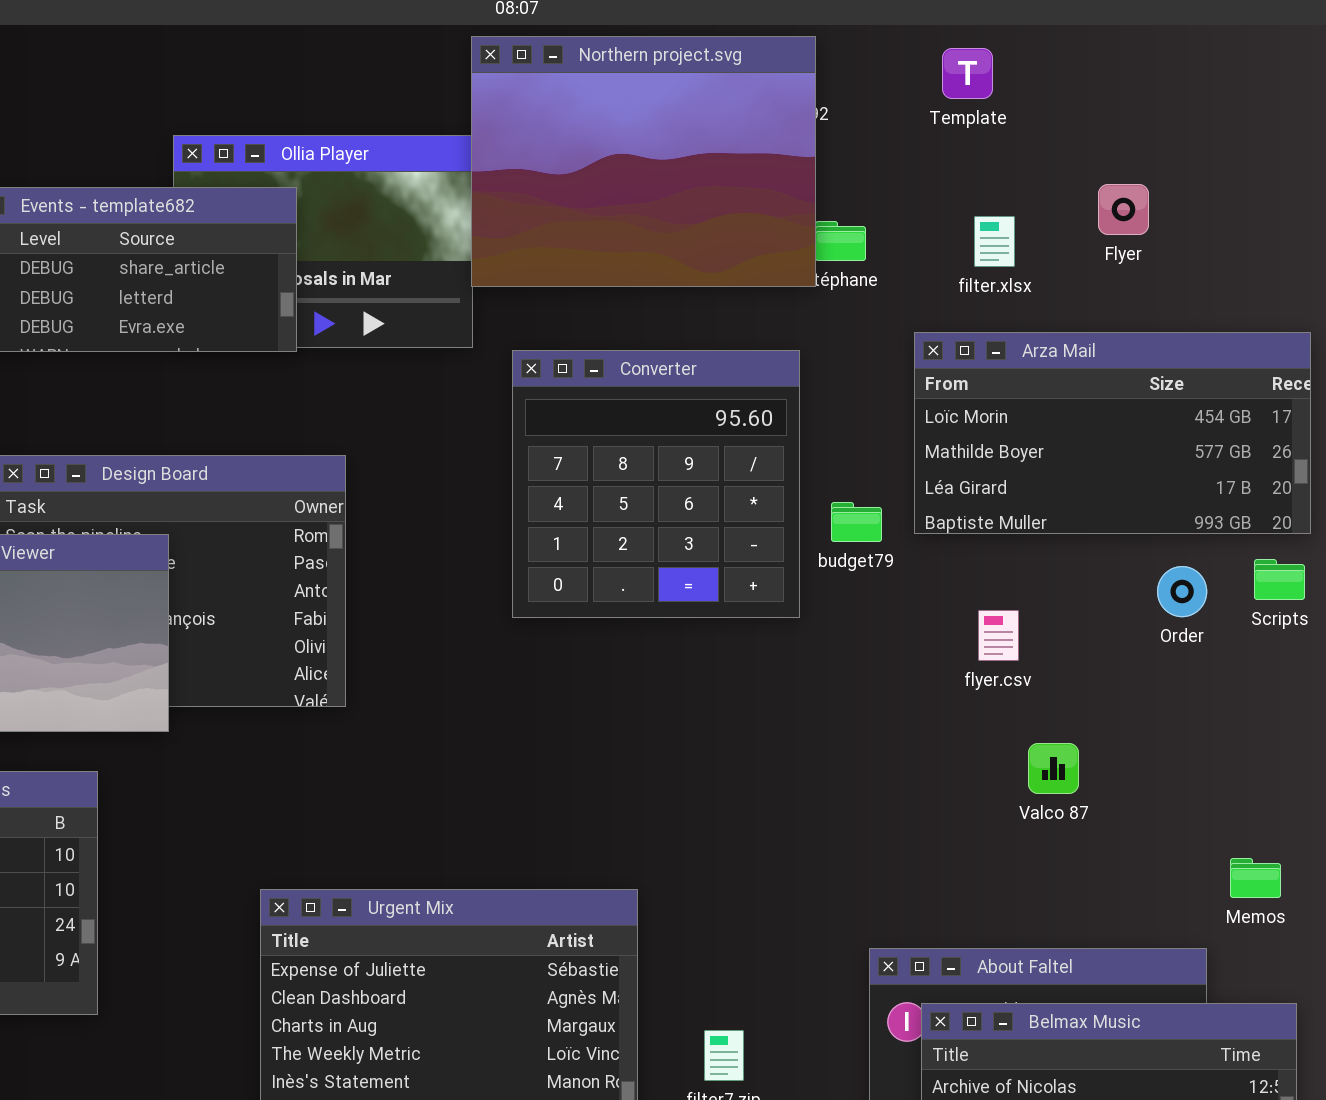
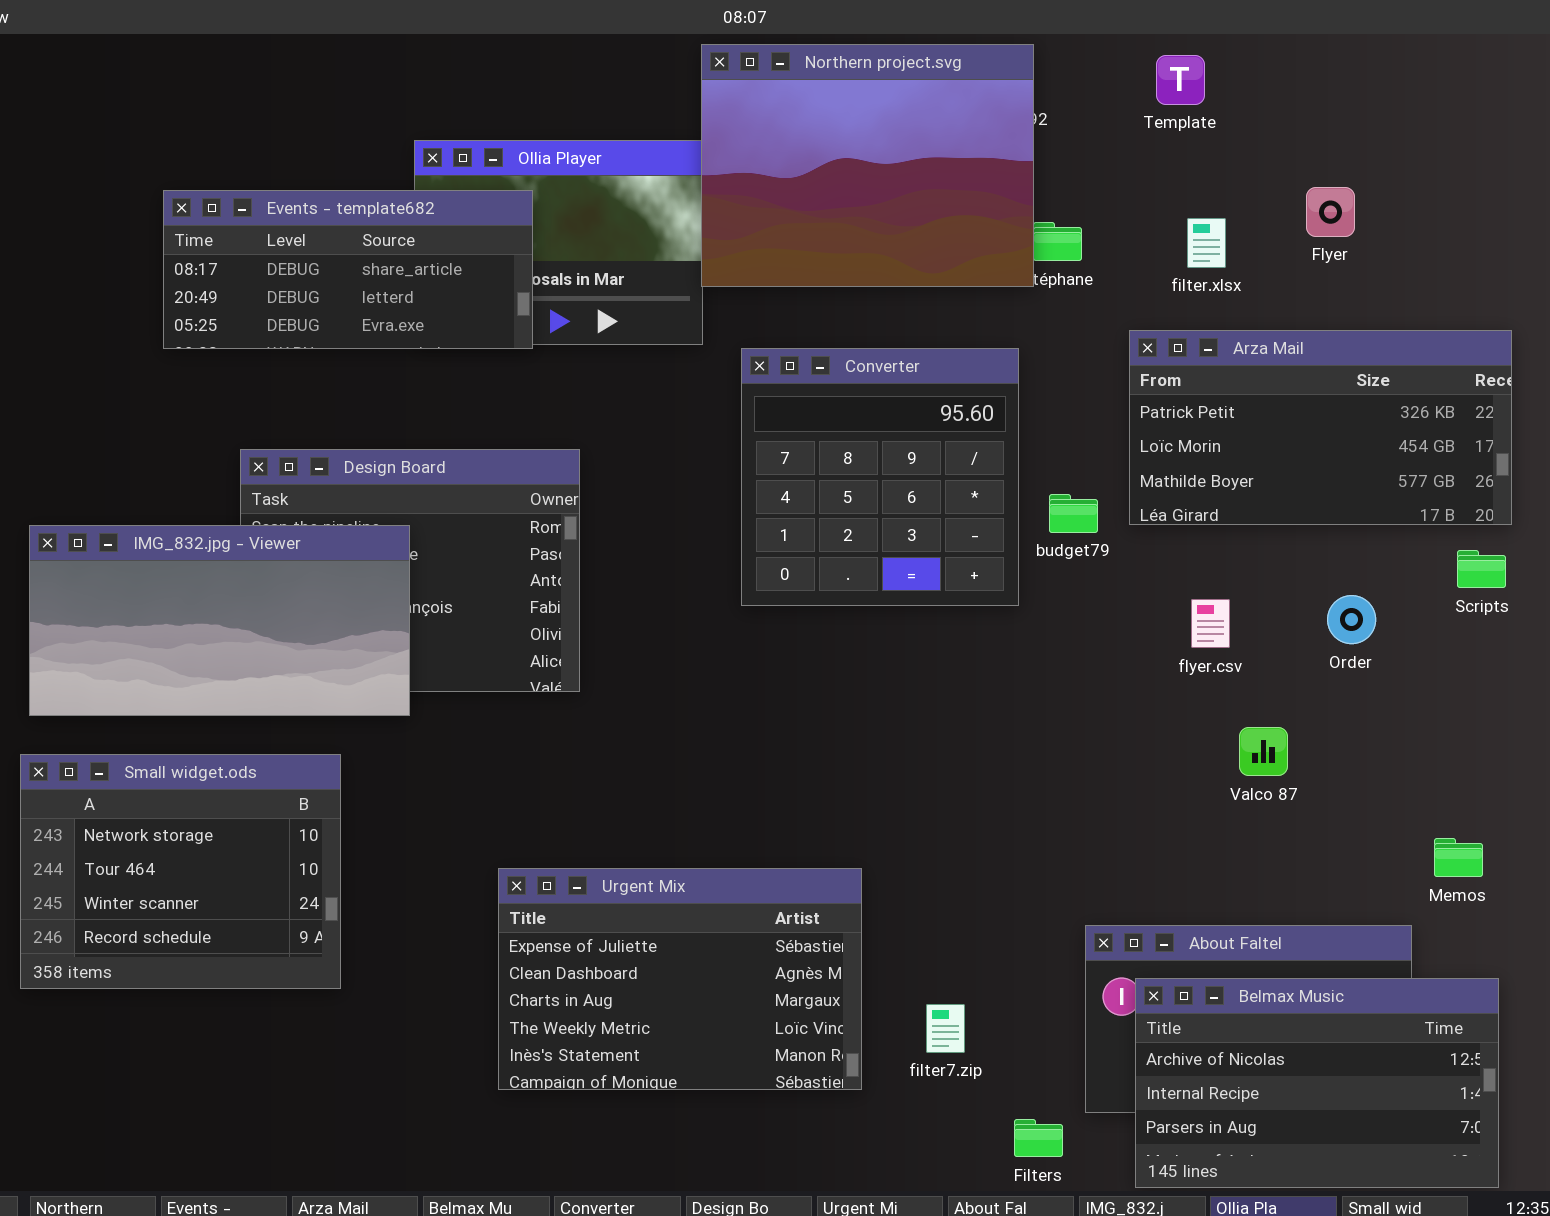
Arza Mail: [914,332,1311,534] -> [1129,330,1512,525], scrolled up 1 row
Order: [1157,566,1207,617] -> [1327,595,1376,644], moved

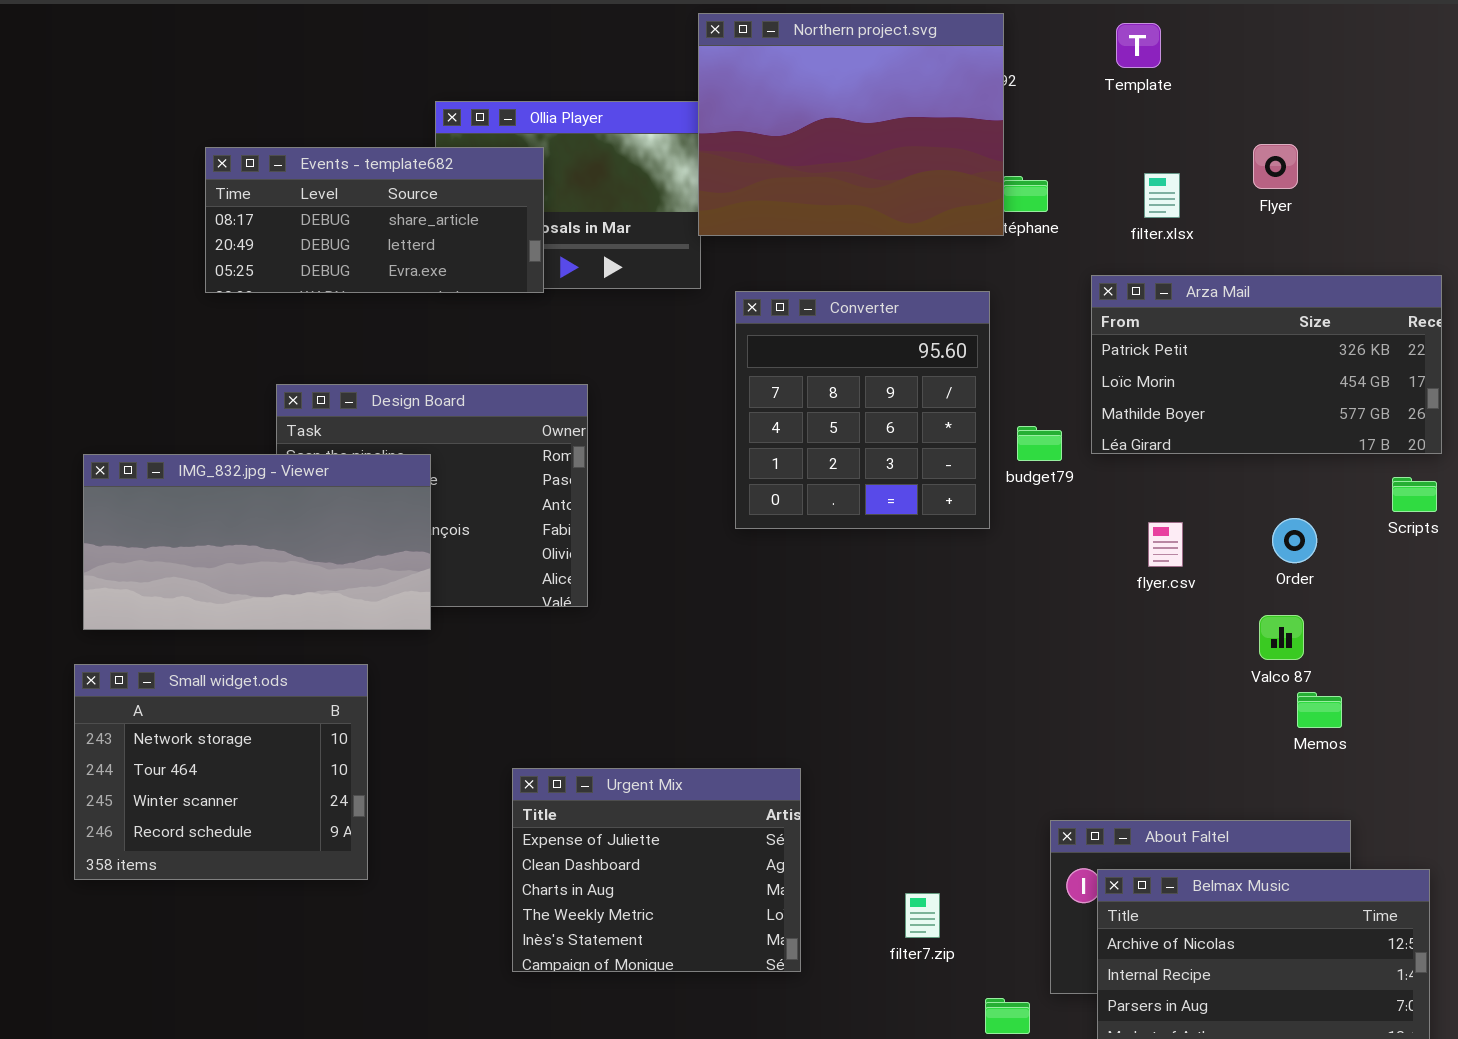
Valco 87: [1239,727,1288,776] -> [1259,615,1304,660], moved
Memos: [1434,838,1483,877] -> [1297,692,1342,728], moved
Urgent Mix: [498,868,862,1090] -> [512,768,801,972], resized

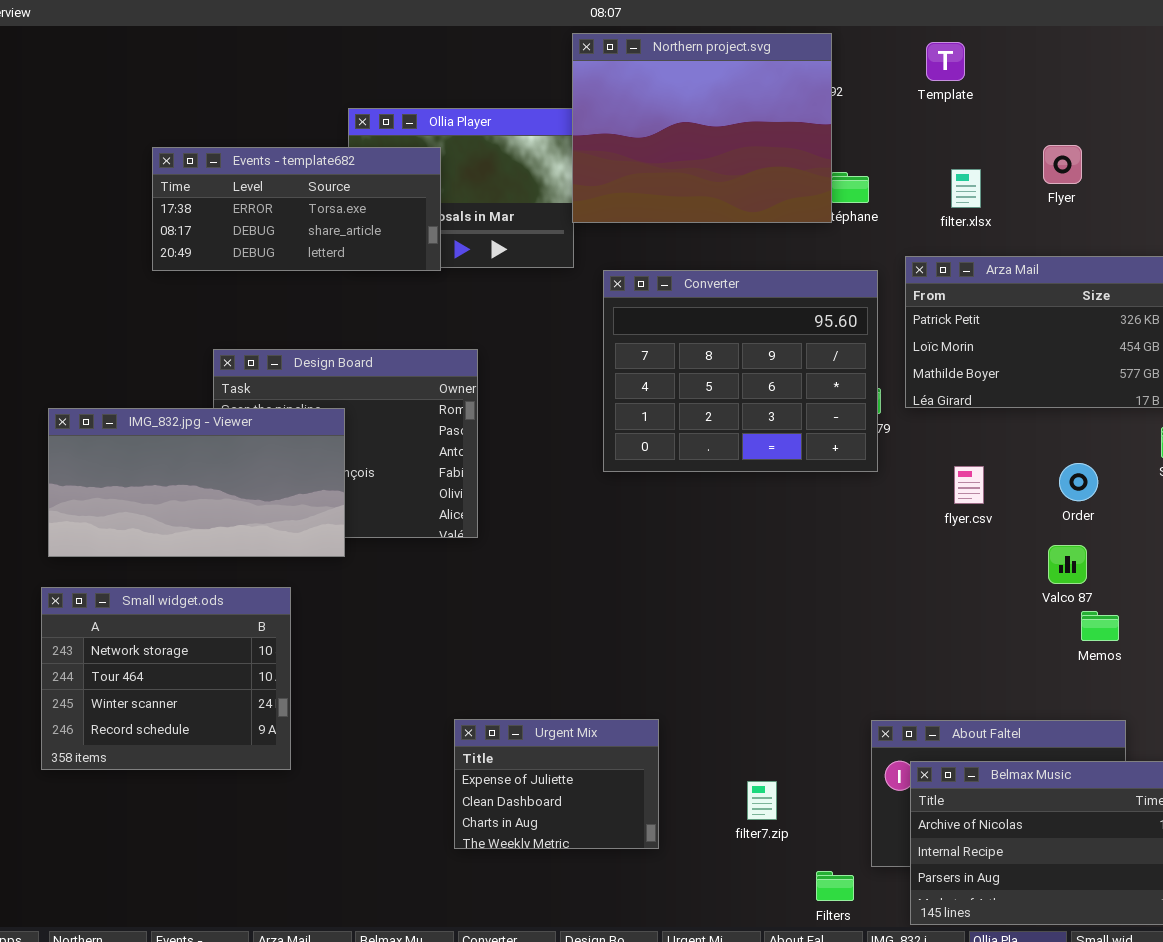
Events - template682: [205,147,544,293] -> [152,147,441,271], scrolled up 1 row
Converter: [735,291,990,529] -> [603,270,878,472], resized
Urgent Mix: [512,768,801,972] -> [454,719,659,849], resized

